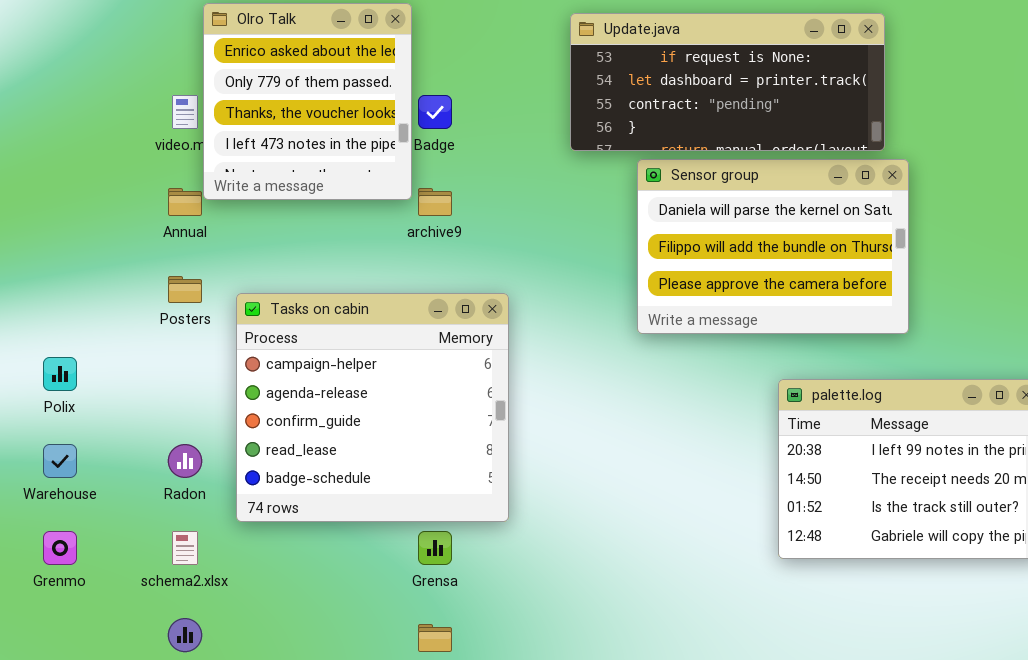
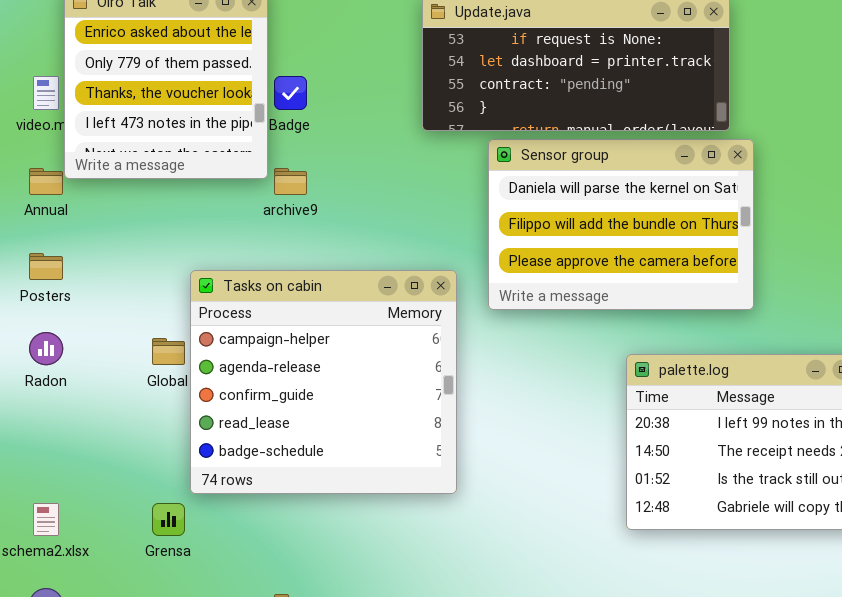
Tasks on cabin: [236,293,509,522] -> [190,270,457,494], moved
Radon: [168,444,202,478] -> [29,332,63,365], moved
Grensa: [418,531,452,565] -> [152,503,185,536], moved

